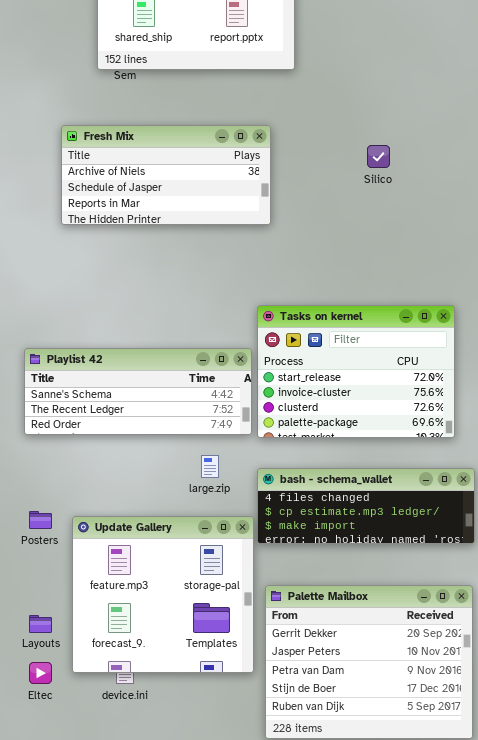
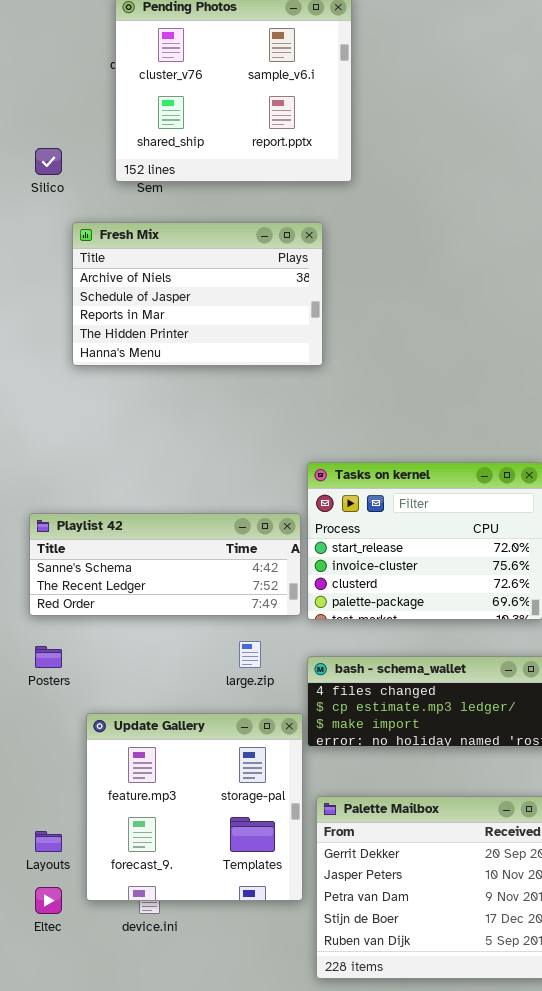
Fresh Mix: [61,125,271,225] -> [72,222,323,366], resized
Silico: [367,145,390,168] -> [35,148,62,175], moved
Posters: [29,511,52,529] -> [35,646,62,668], moved

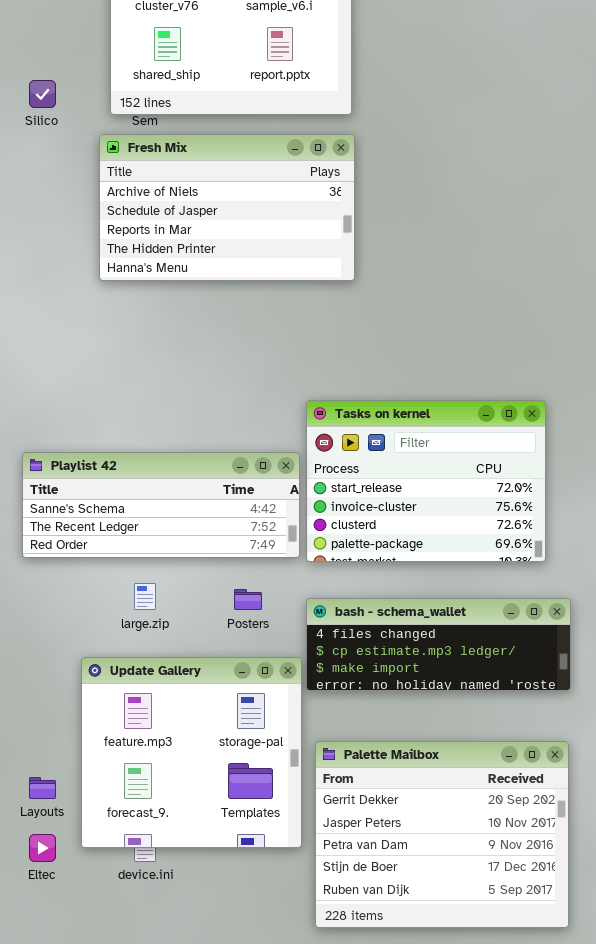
Fresh Mix: [72,222,323,366] -> [99,134,355,281], moved
large.zip: [239,641,261,668] -> [134,583,156,610], moved
Posters: [35,646,62,668] -> [234,589,262,610], moved

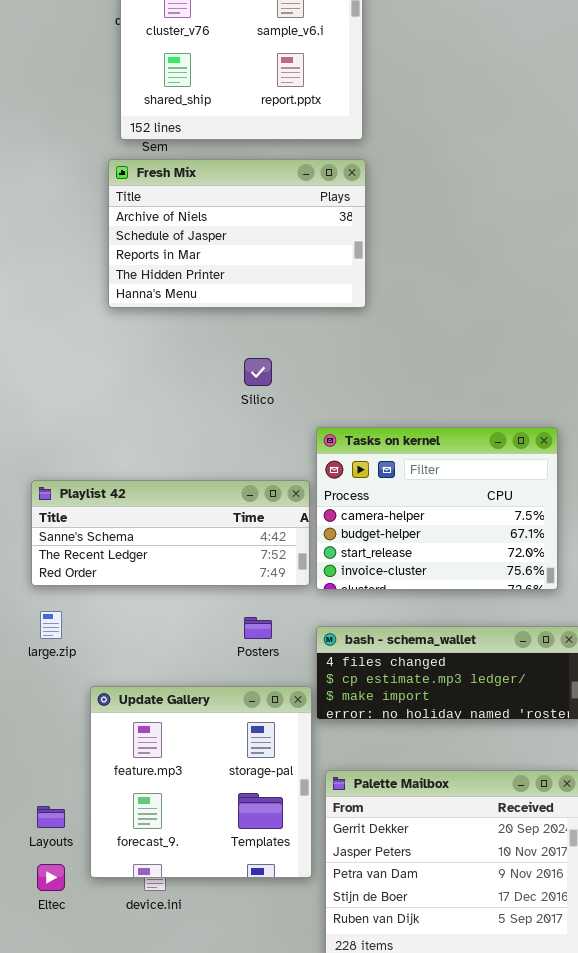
Silico: [29,80,56,108] -> [244,358,272,386], moved
Tasks on kernel: [306,400,546,562] -> [316,427,558,590], scrolled up 2 rows
large.zip: [134,583,156,610] -> [40,611,62,639], moved

